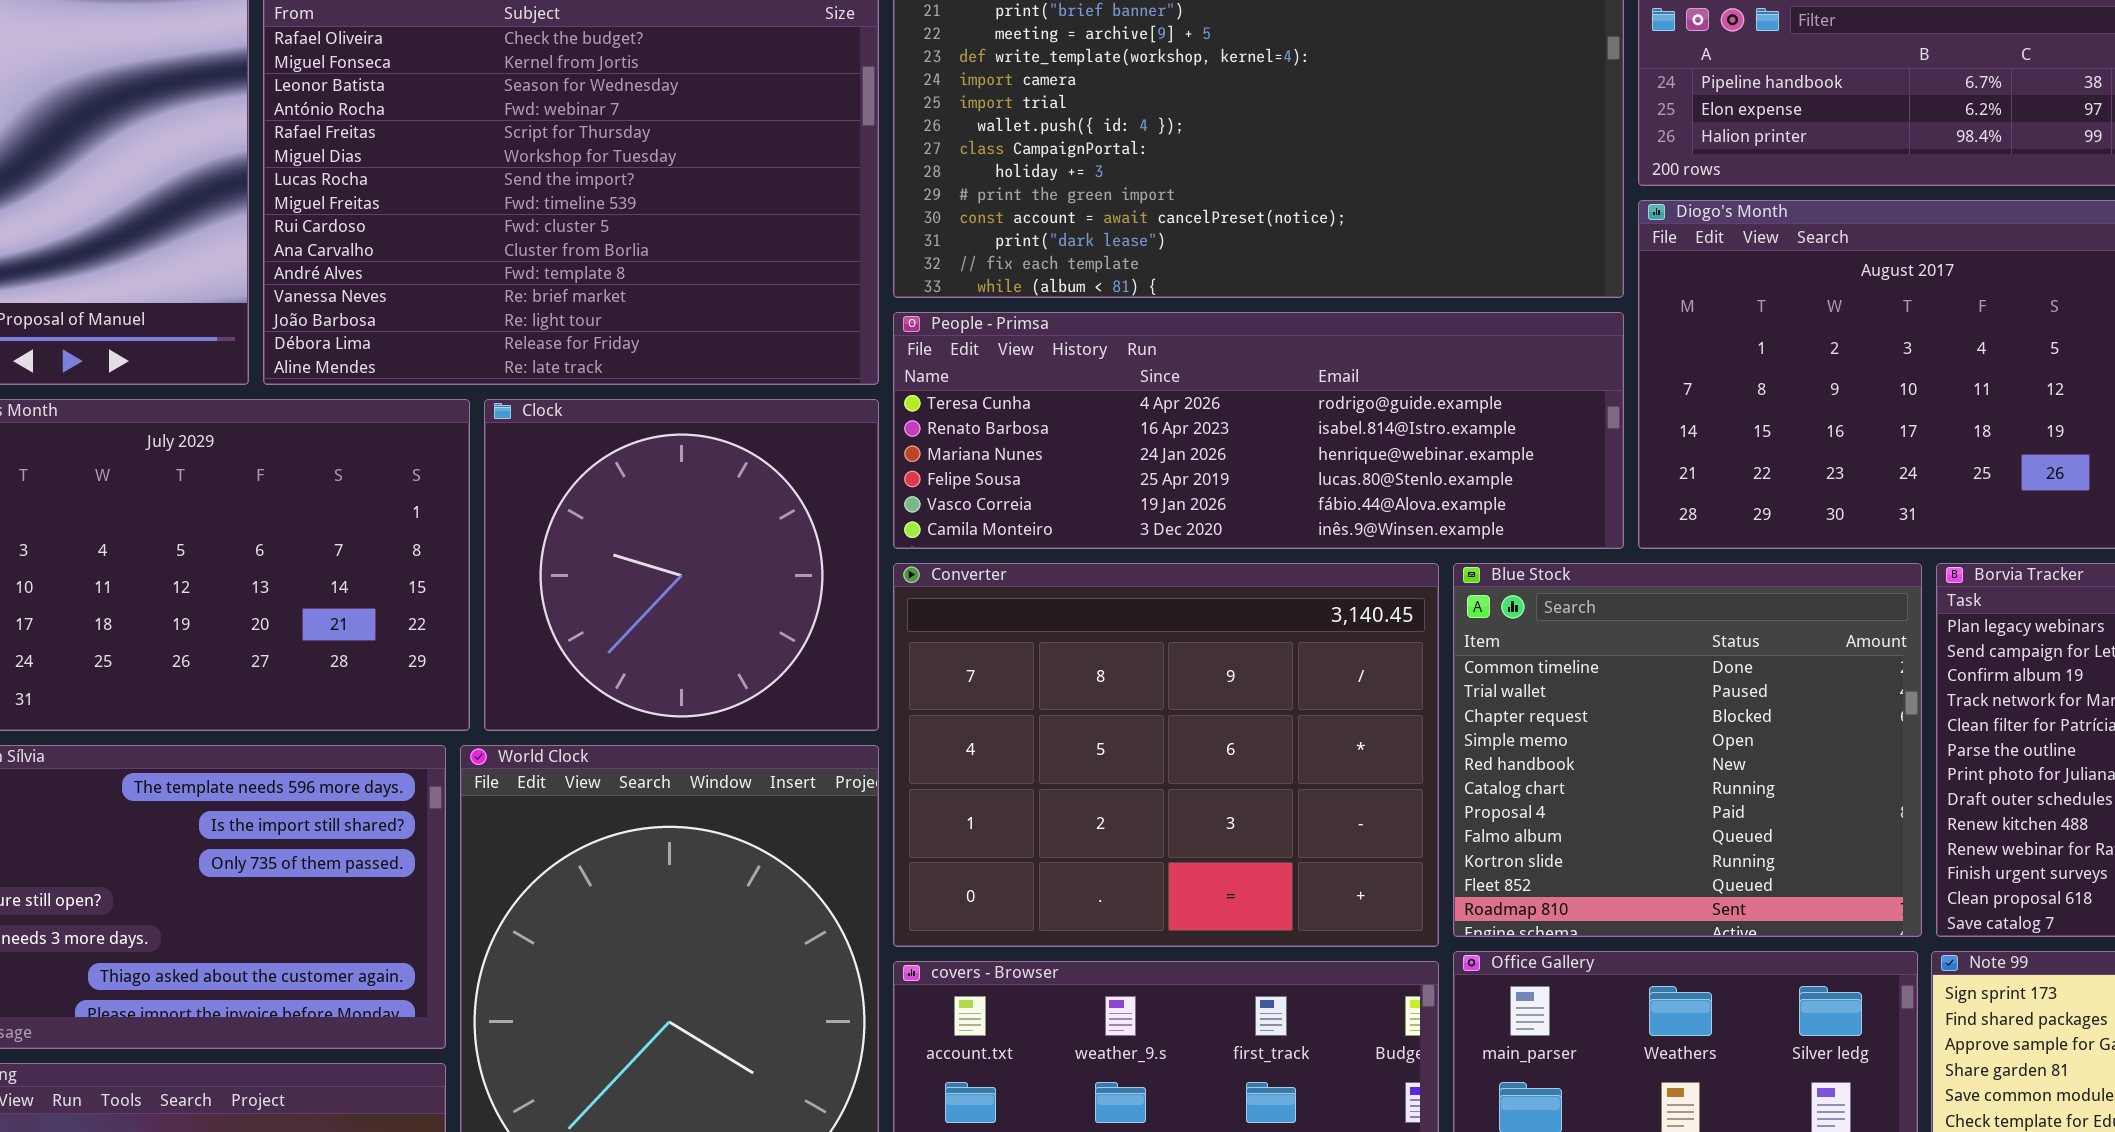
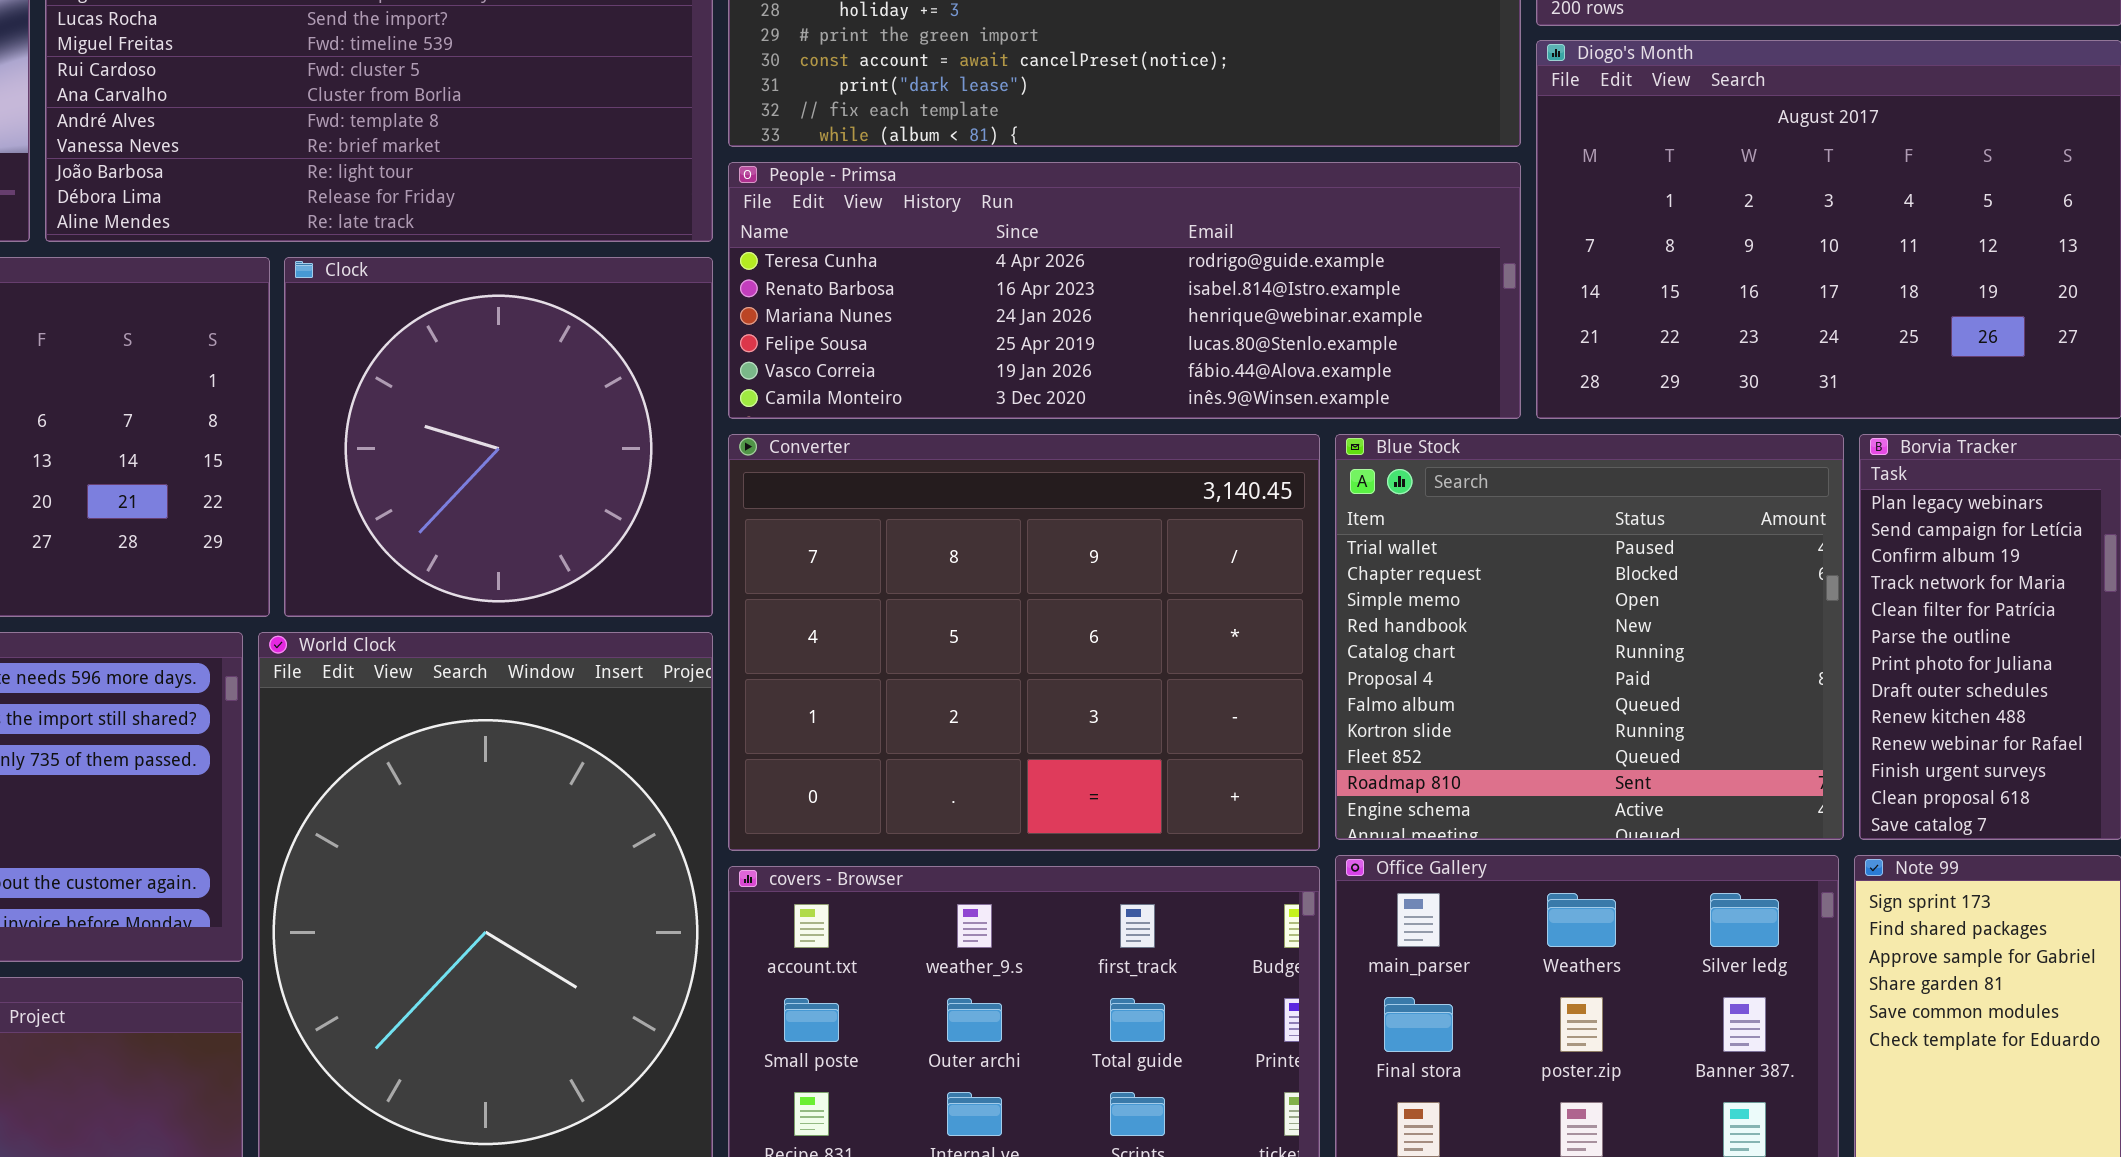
Blue Stock: [1453,563,1922,937] -> [1335,434,1844,840], scrolled down 1 row

